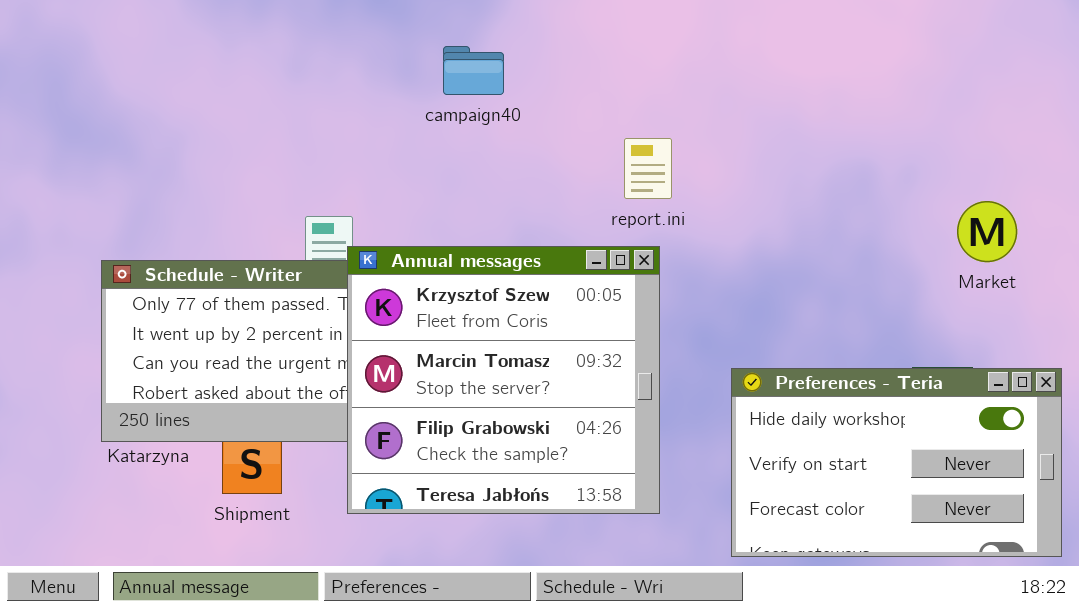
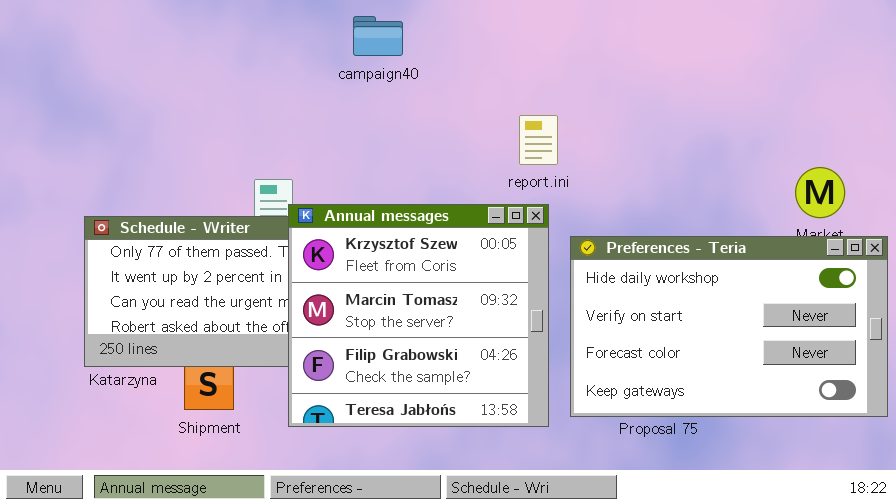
campaign40: [443,46,504,95] -> [353,16,403,56], moved
Preferences - Teria: [731,368,1062,557] -> [570,236,888,417], moved, resized

